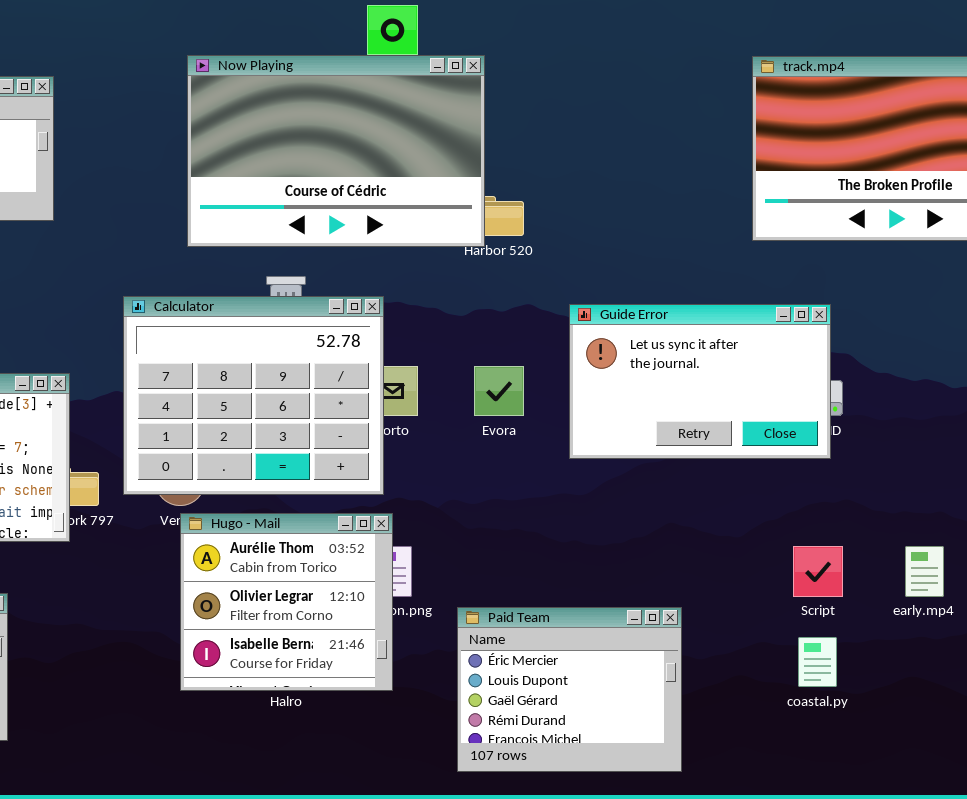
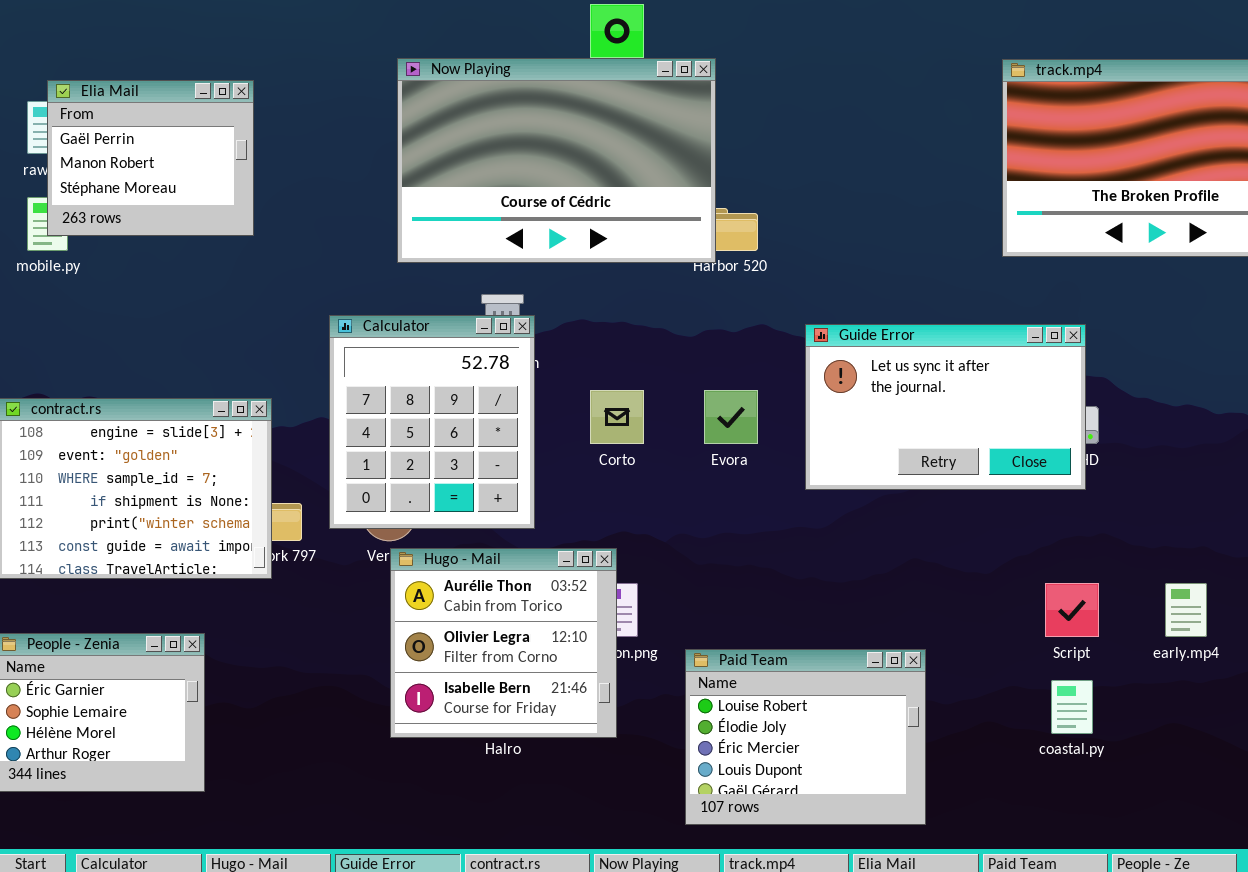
Calculator: [123,296,384,495] -> [329,315,535,529], resized
Paid Team: [457,607,682,772] -> [685,649,926,825], scrolled up 2 rows

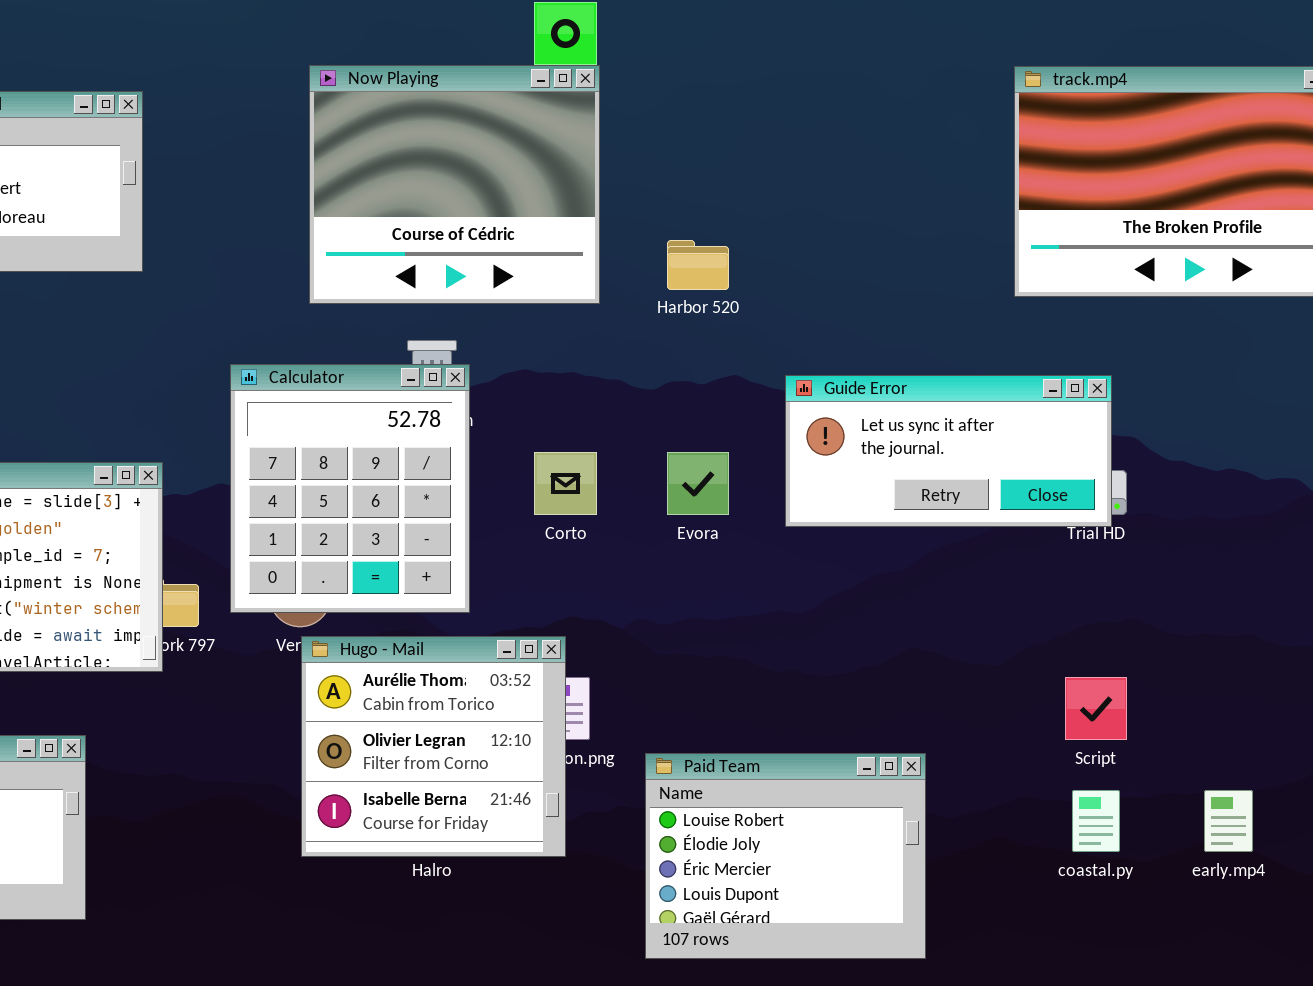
Now Playing: [397,58,716,263] -> [309,65,600,304], resized
Guide Error: [805,324,1086,490] -> [785,375,1112,527], resized
early.mp4: [1165,583,1207,637] -> [1204,790,1253,852], moved

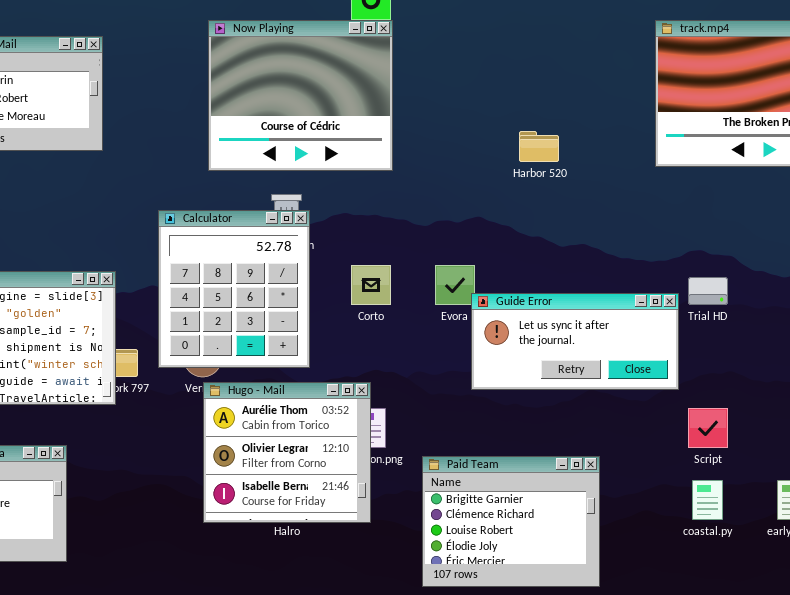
Harbor 520: [667,240,729,290] -> [519,131,559,162], moved
Guide Error: [785,375,1112,527] -> [471,293,679,390], moved
Paid Team: [645,753,926,959] -> [422,456,600,587], scrolled up 2 rows

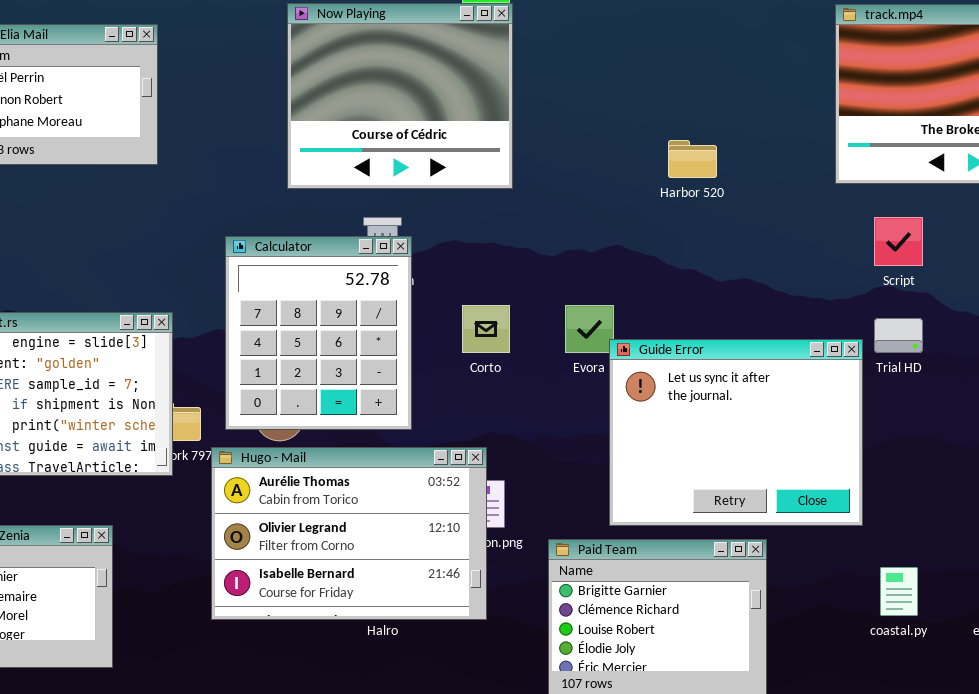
Guide Error: [471,293,679,390] -> [609,339,863,526], resized
Hugo - Mail: [203,382,371,523] -> [211,447,487,620], resized
Script: [688,408,728,448] -> [874,217,923,266], moved

